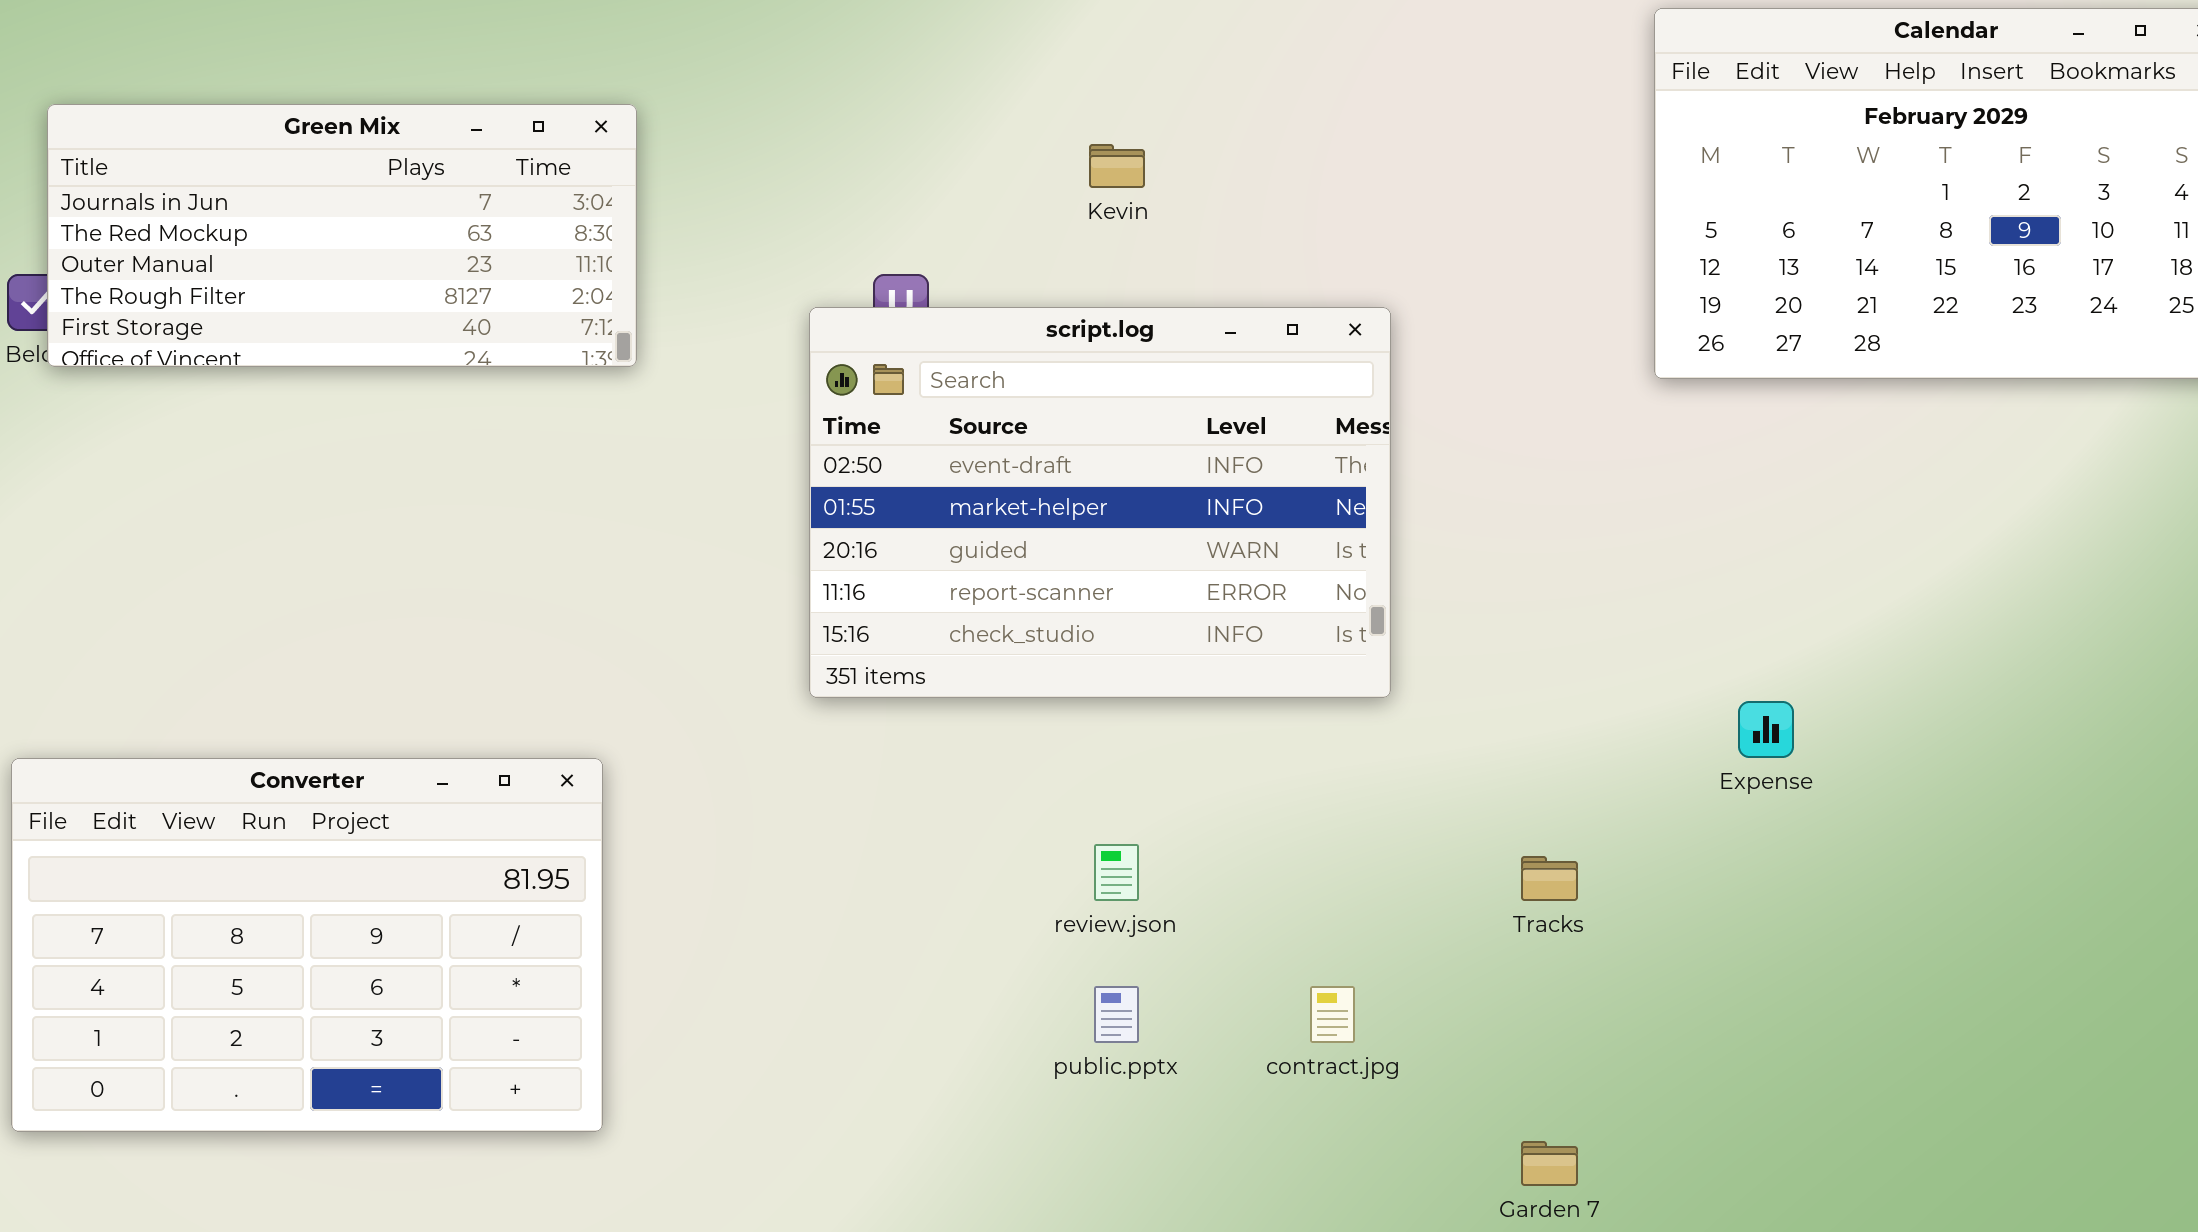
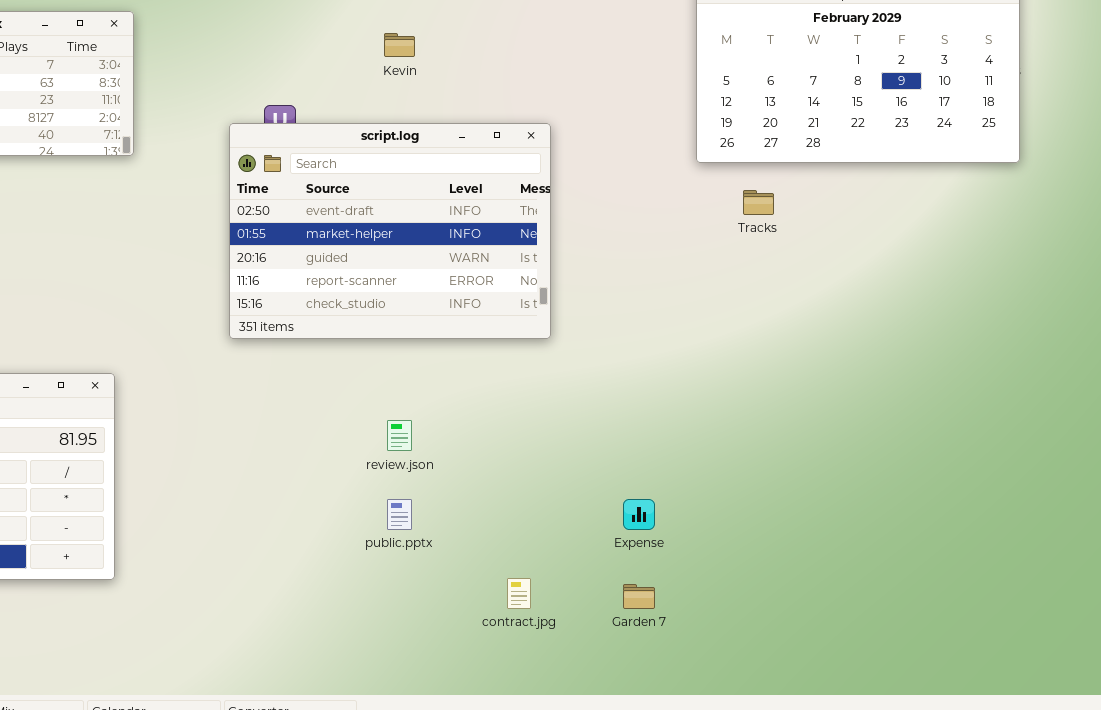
Expense: [1738,701,1794,758] -> [623,499,655,530], moved
Tracks: [1521,856,1578,901] -> [743,190,774,215], moved
contract.jpg: [1310,986,1355,1043] -> [507,578,531,609], moved

